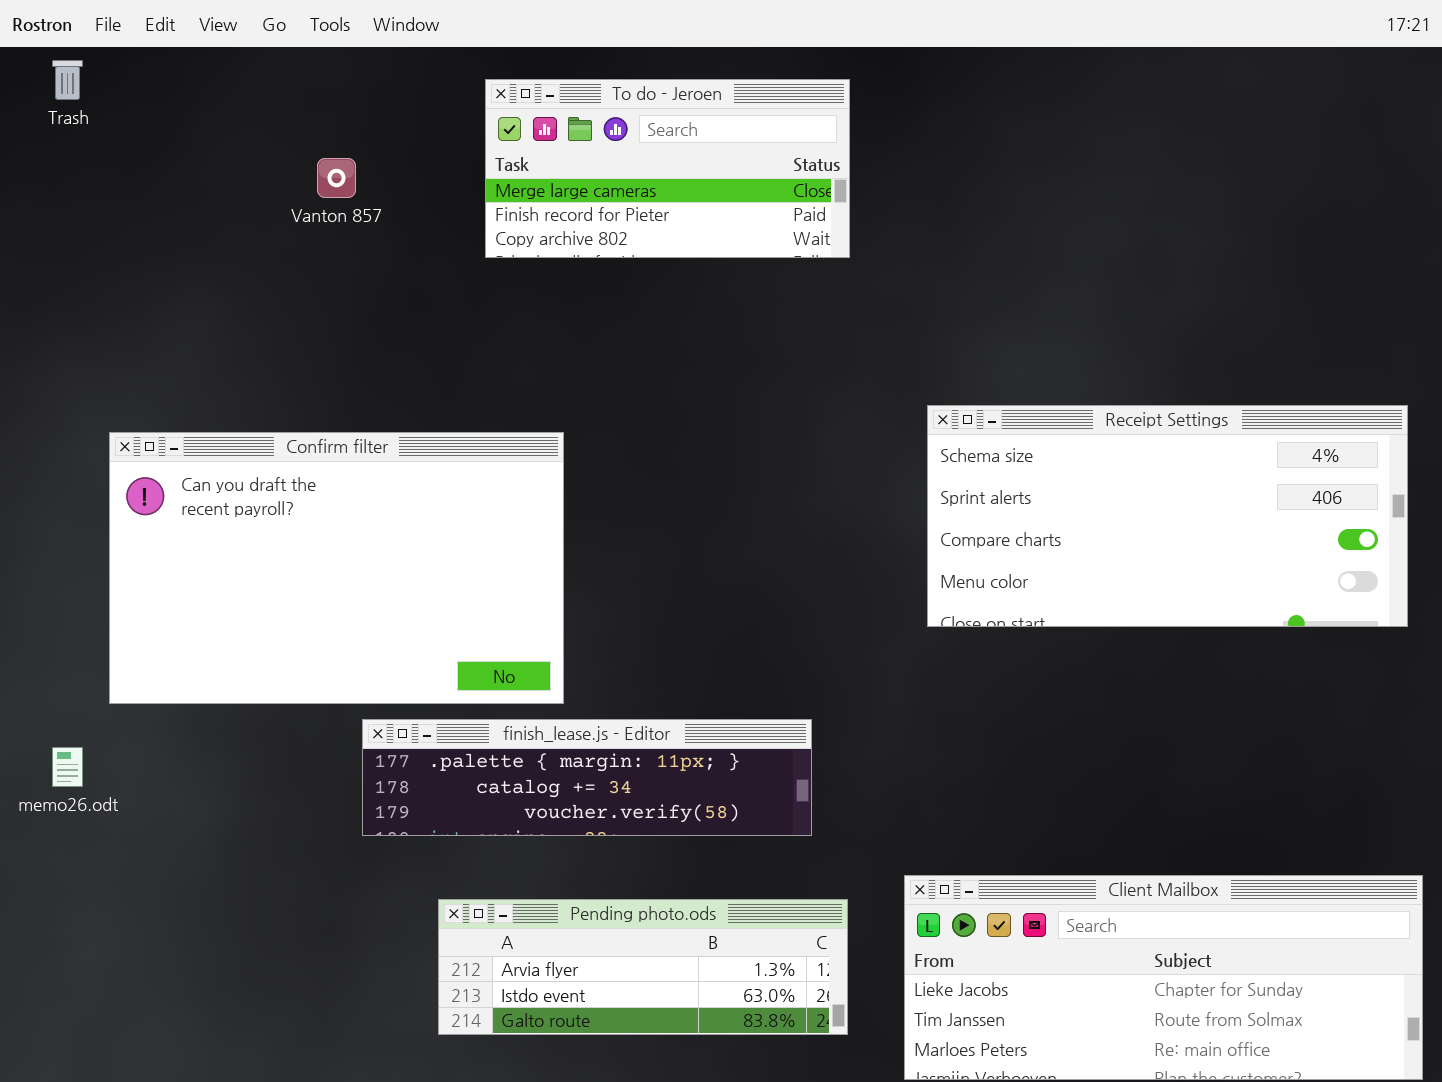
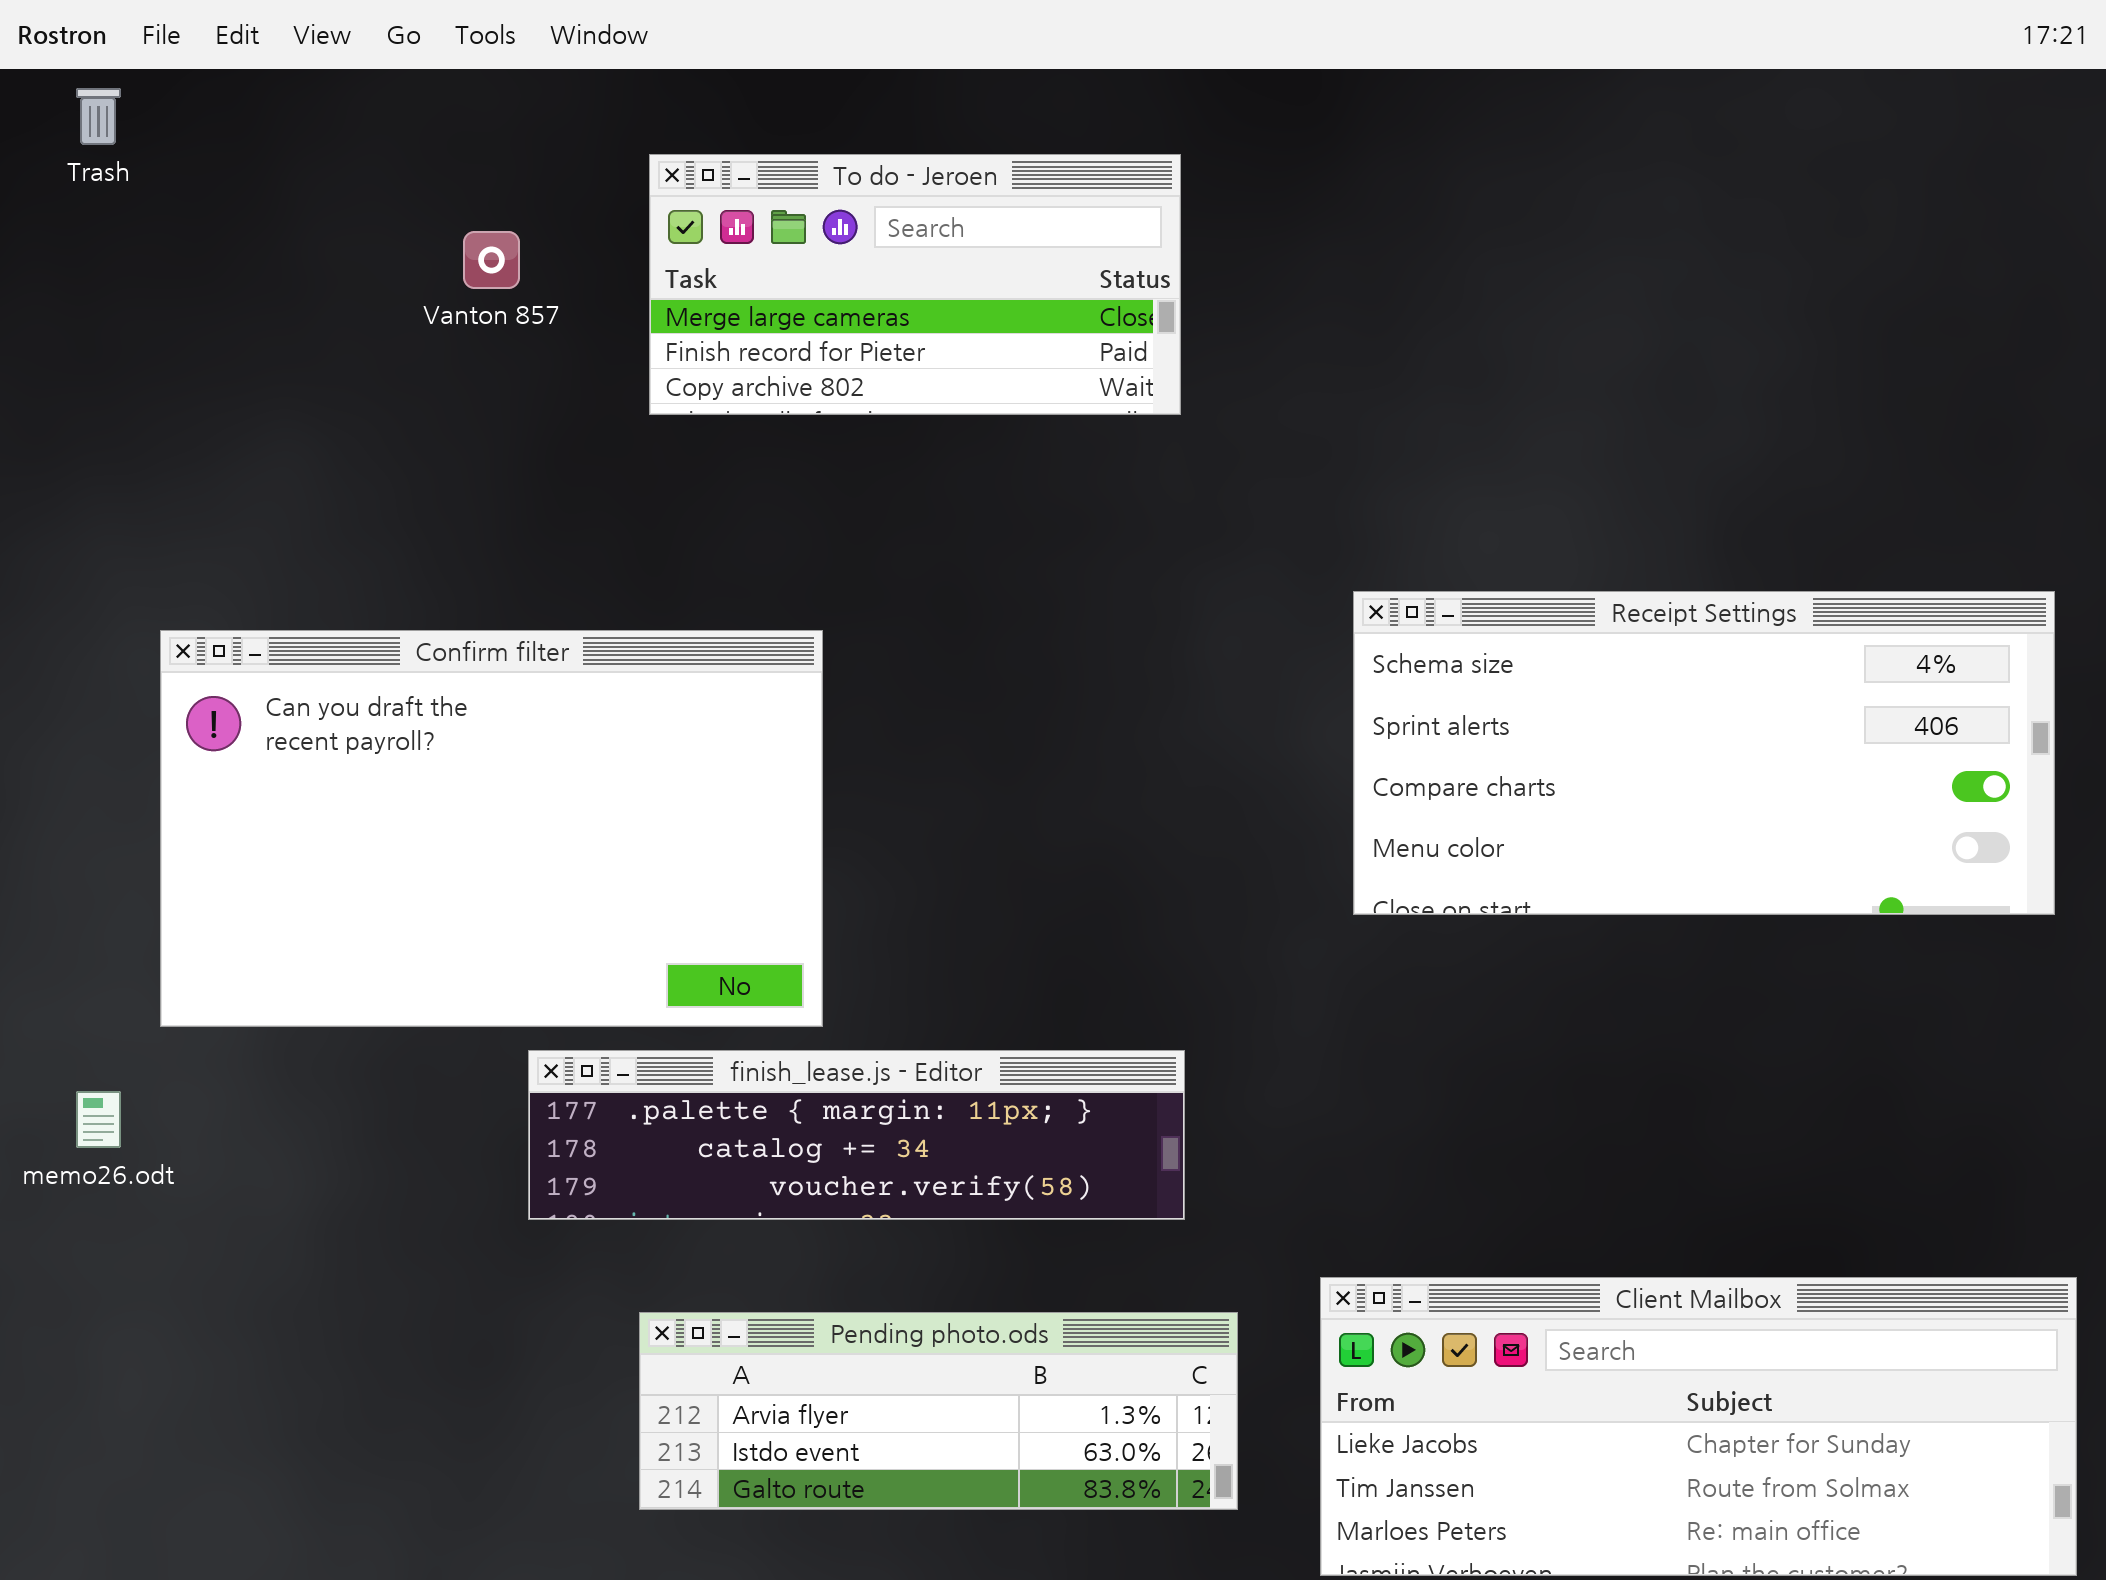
To do - Jeroen: [485,79,850,258] -> [649,154,1181,415], moved

